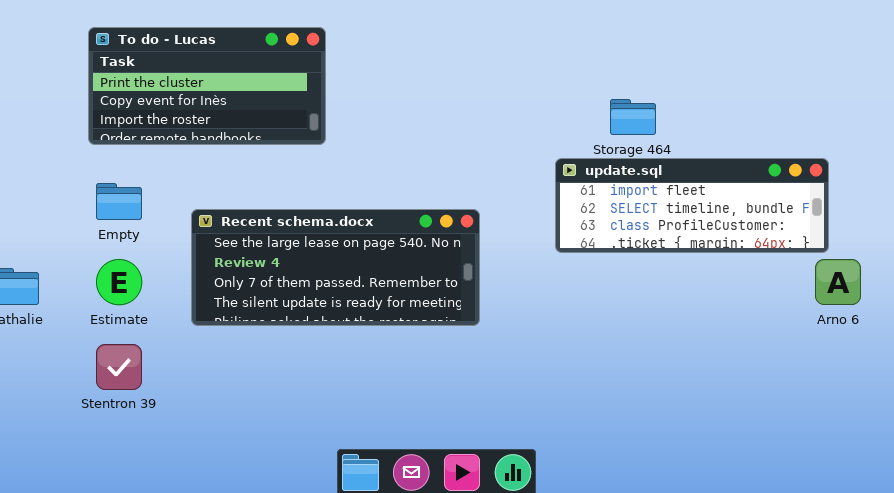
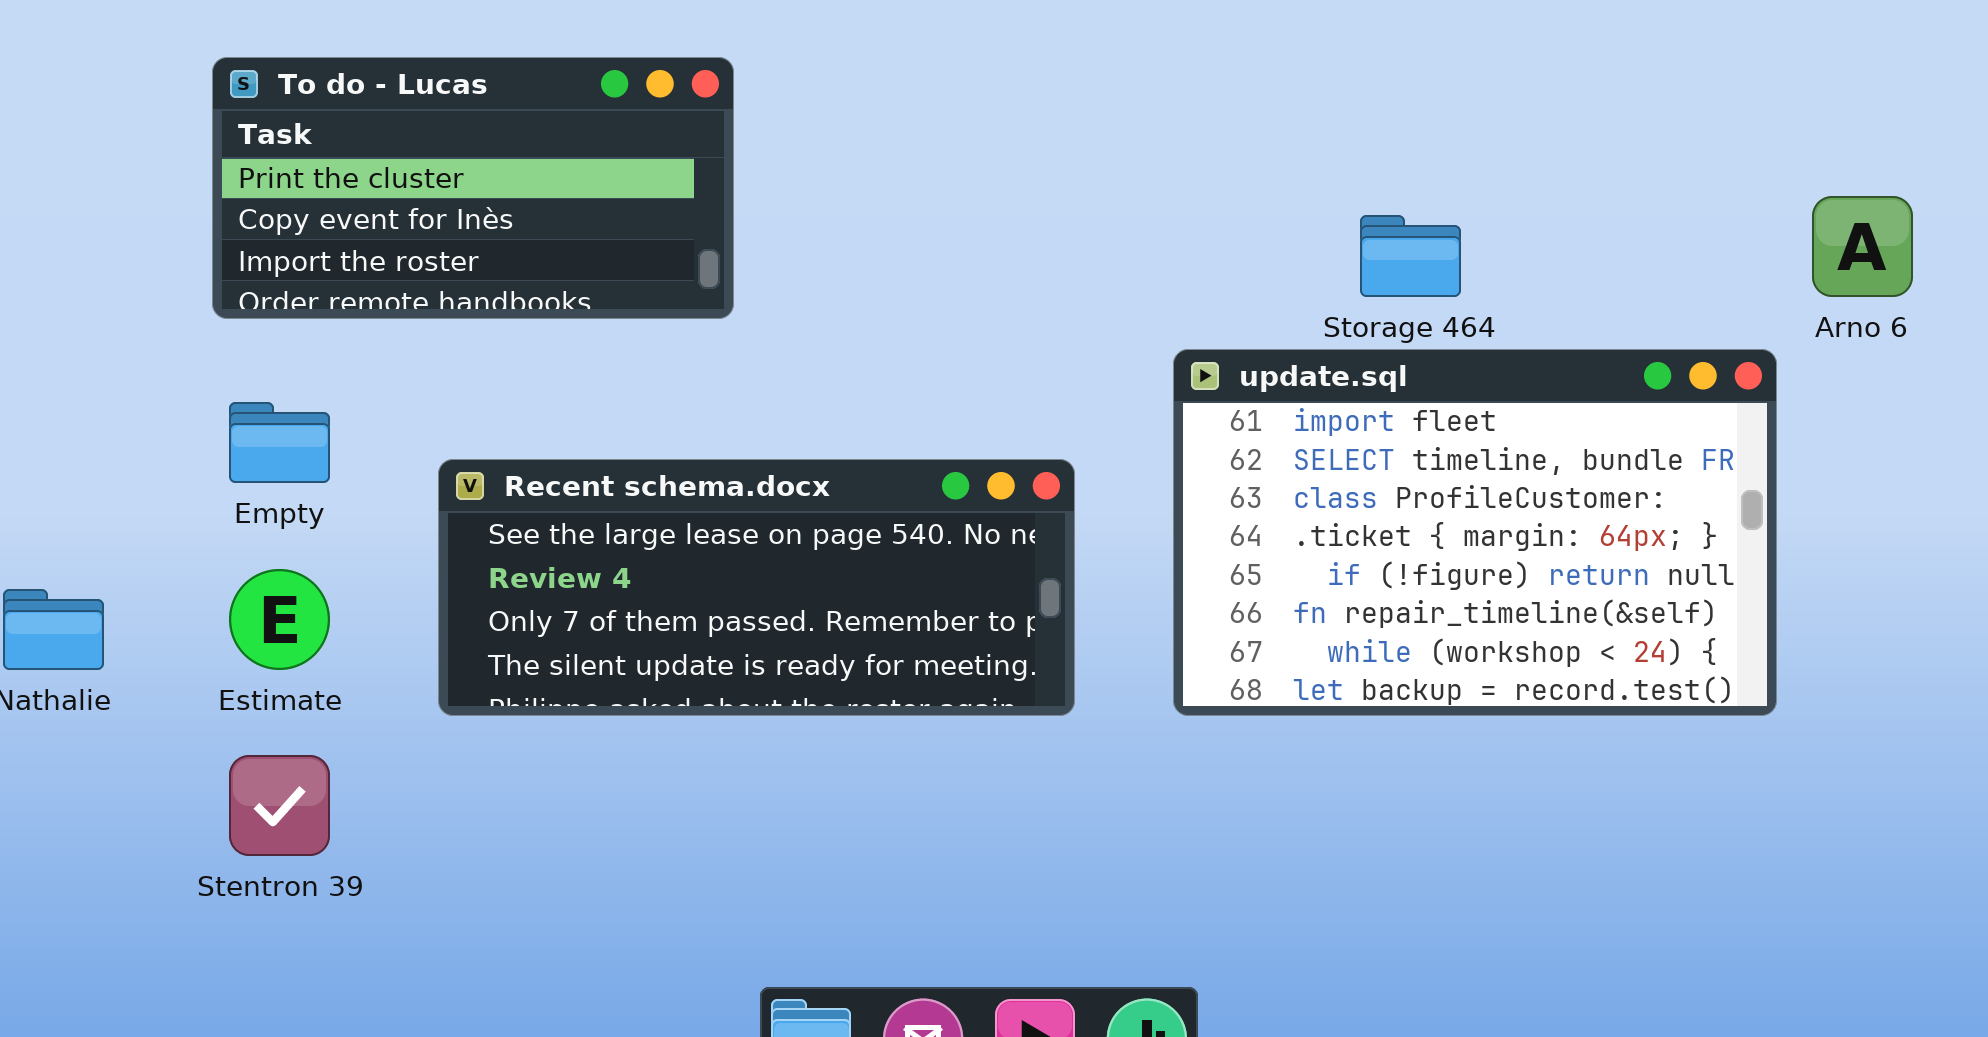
update.sql: [555,158,829,253] -> [1173,349,1777,716], moved, resized
Arno 6: [815,259,861,305] -> [1812,196,1913,297], moved

